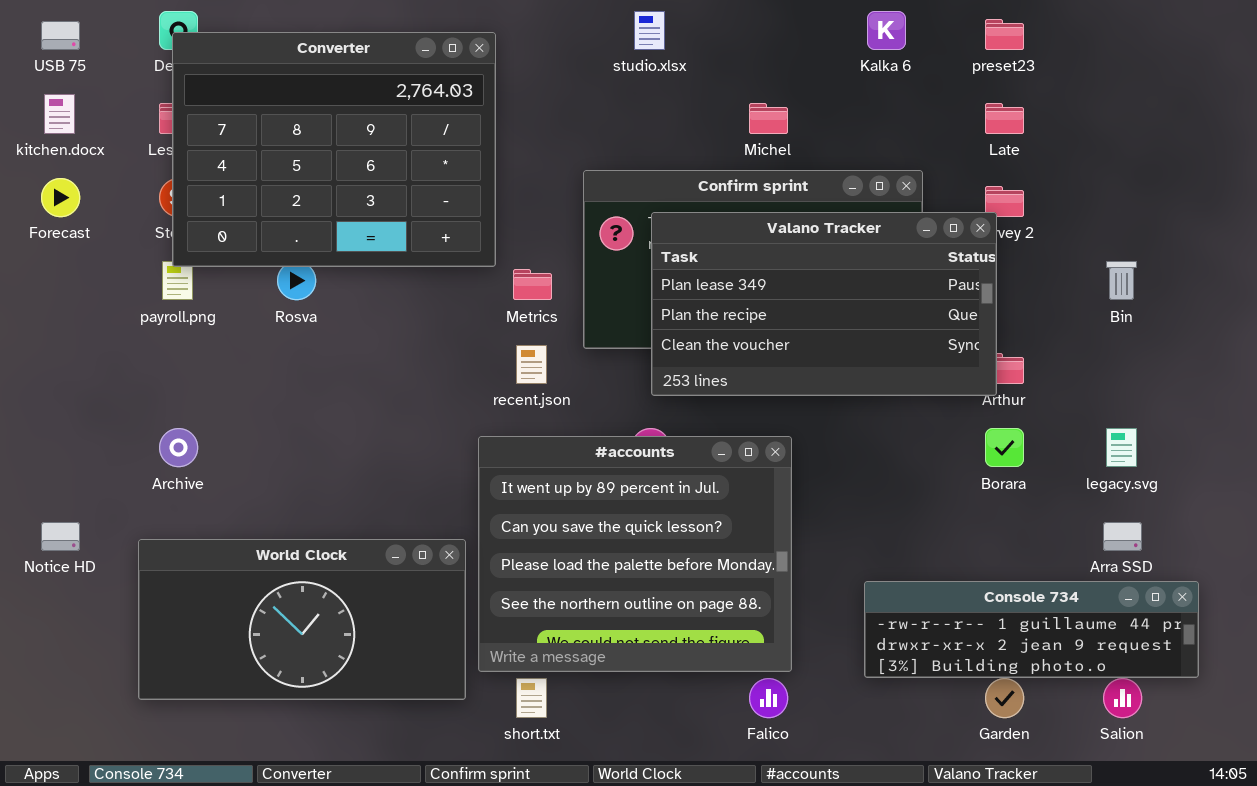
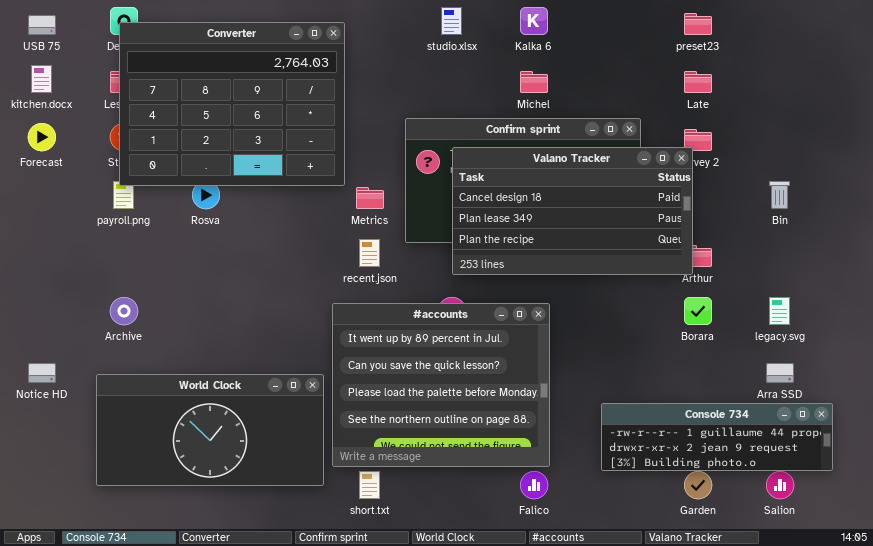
Kalka 6: [867,11,906,50] -> [520,7,548,35], moved
Valano Tracker: [651,212,997,396] -> [452,147,693,275], scrolled up 1 row

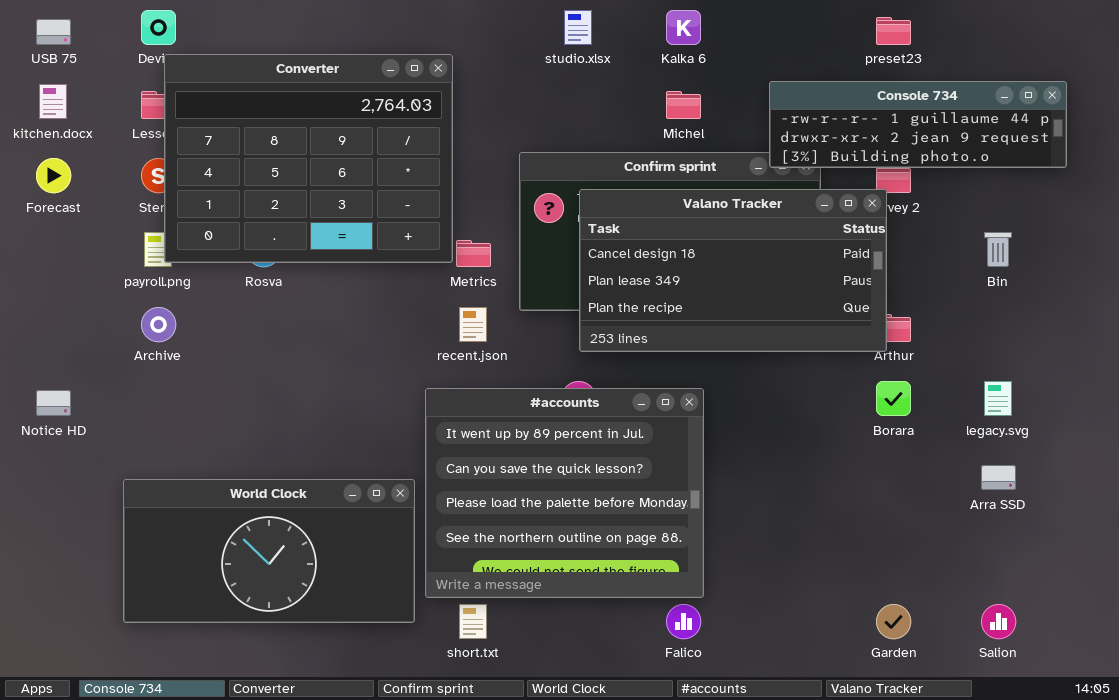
Converter: [119,22,345,186] -> [164,54,453,263], moved
Archive: [110,297,138,325] -> [141,307,176,342], moved
Notice HD: [28,363,56,383] -> [36,390,71,416], moved
Console 734: [601,403,833,471] -> [769,81,1067,168], moved

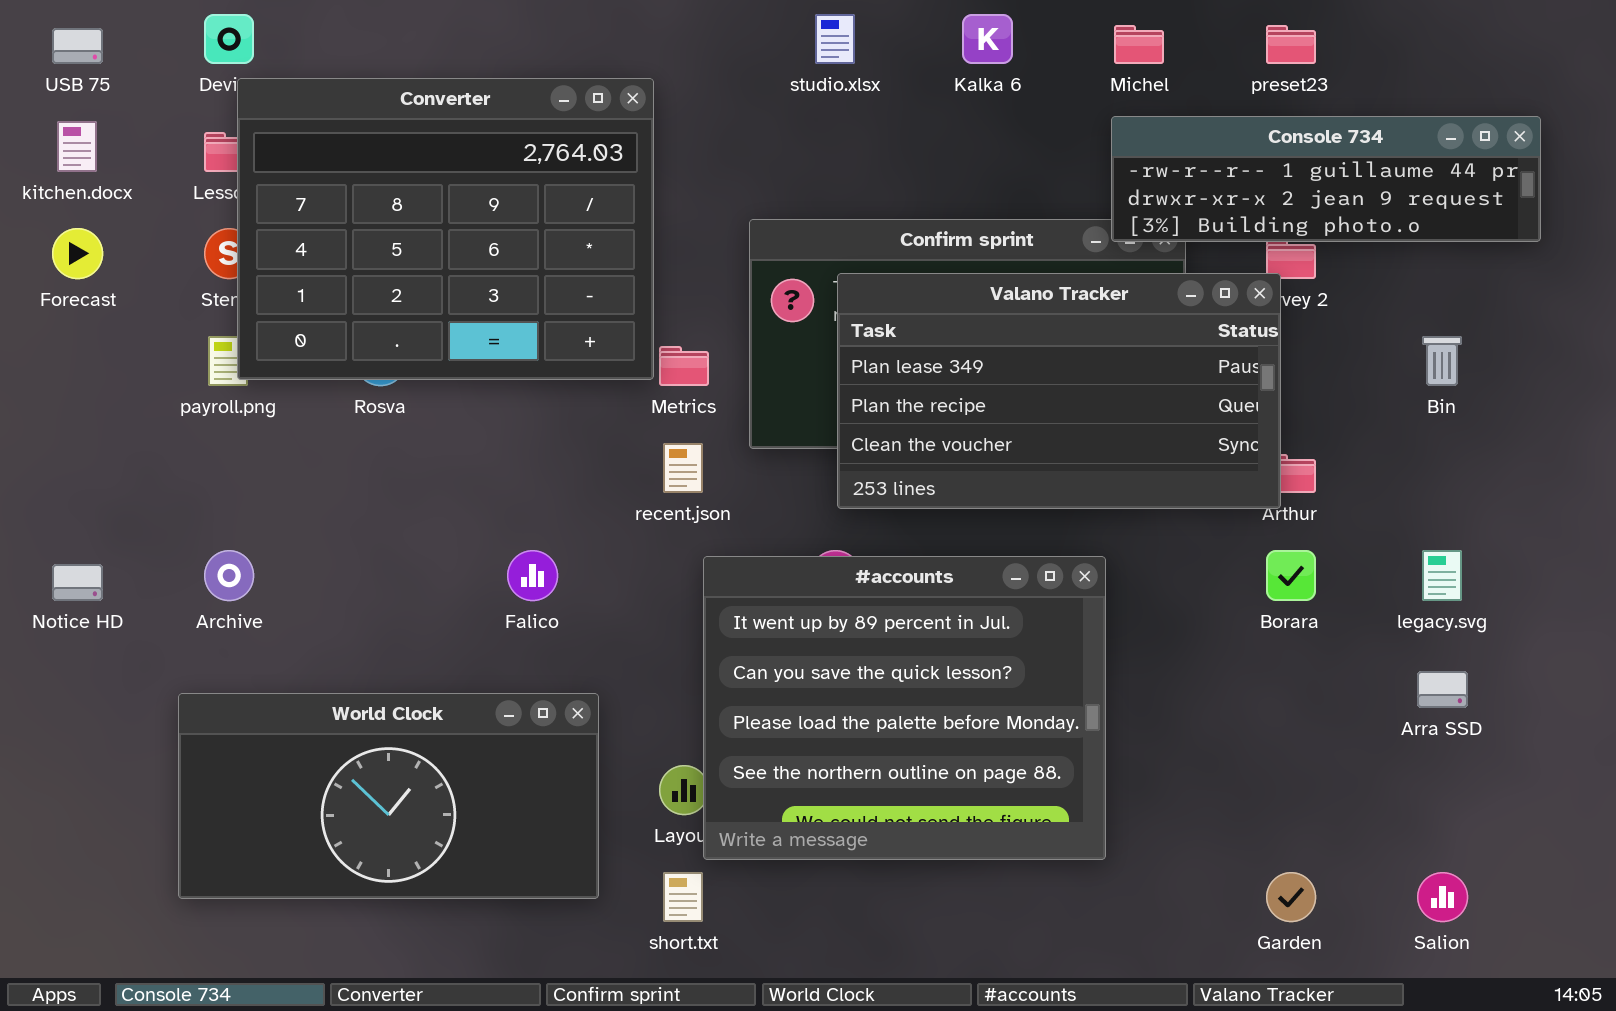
Michel: [666,91,701,119] -> [1114,25,1164,64], moved
Valano Tracker: [579,189,887,352] -> [837,273,1281,509], scrolled down 1 row
Archive: [141,307,176,342] -> [204,550,254,601], moved
#accounts: [425,388,704,598] -> [703,556,1106,860], moved
Falico: [666,604,701,639] -> [507,550,558,601], moved

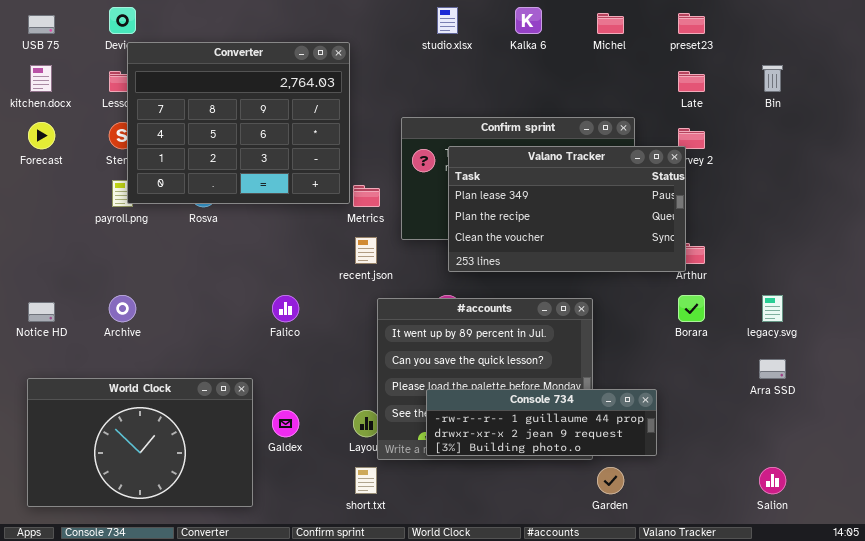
Console 734: [1111,116,1541,242] -> [426,389,657,456], moved
Bin: [1422,336,1462,386] -> [762,65,783,92], moved
World Clock: [178,693,599,899] -> [27,378,253,507], moved, resized
Garden: [1266,872,1316,922] -> [597,467,624,494], moved

